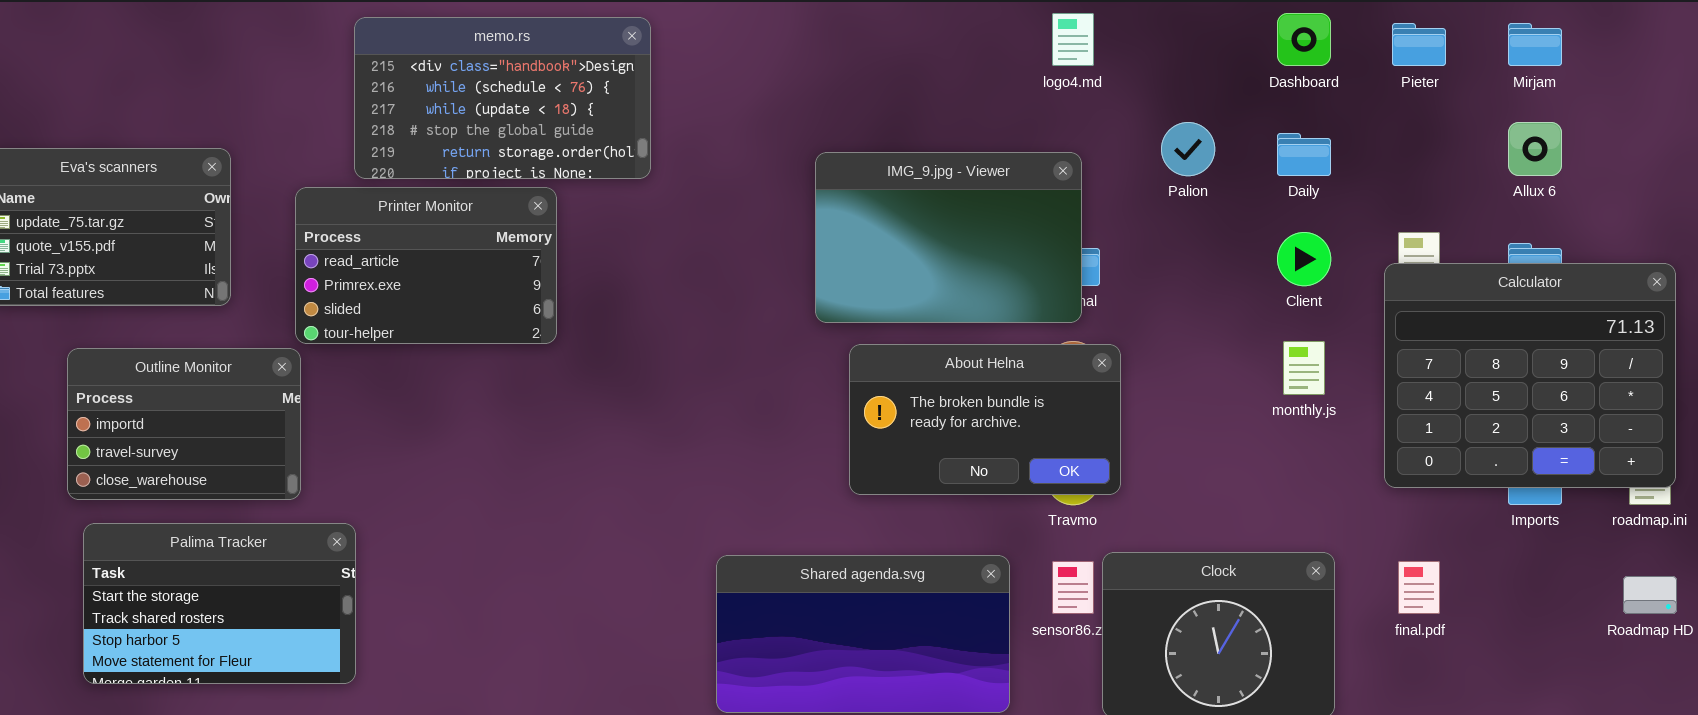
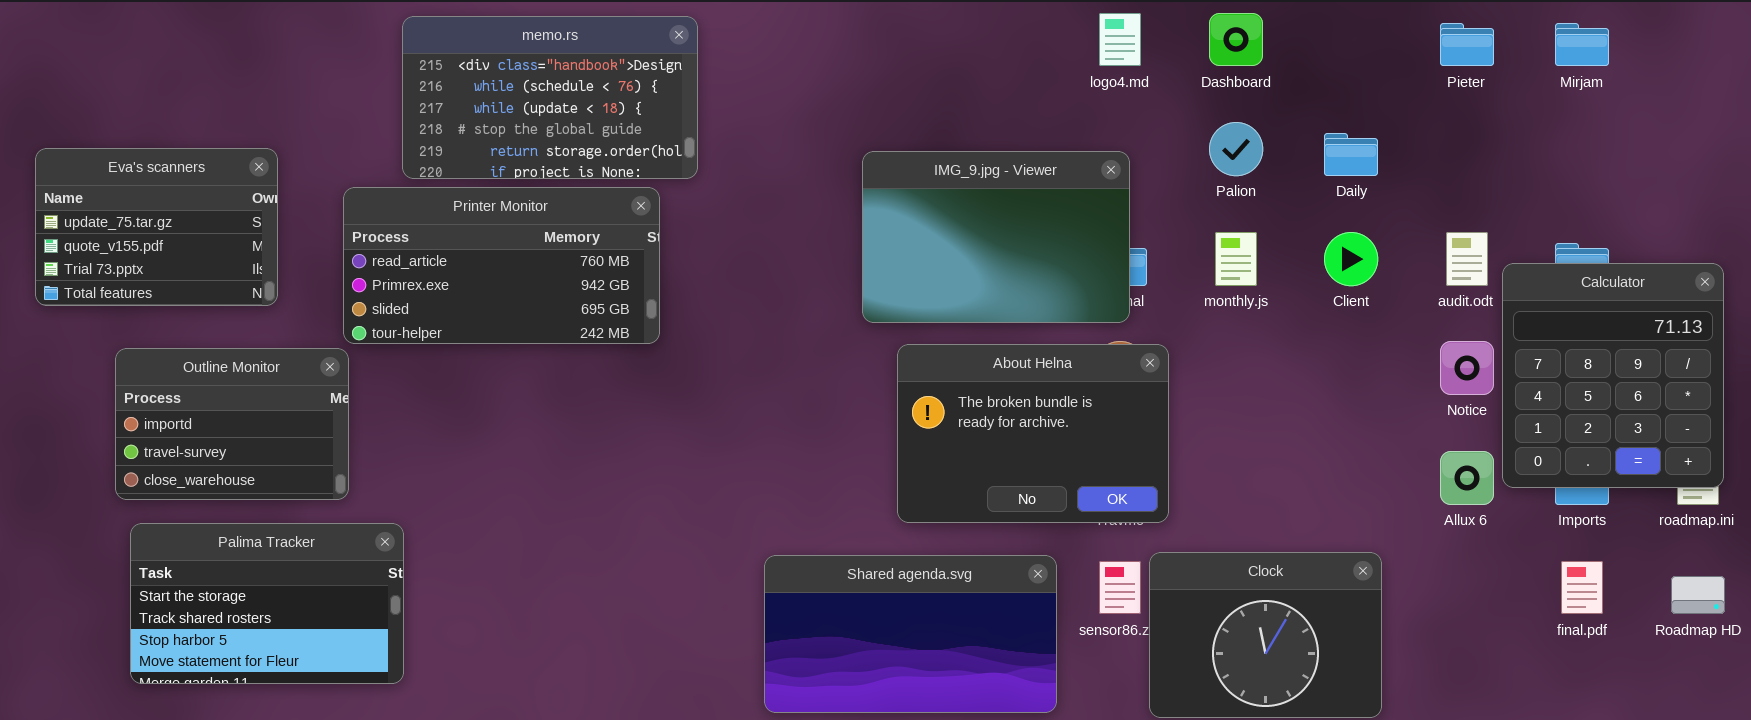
Dashboard: [1277,13,1331,66] -> [1209,13,1263,66], moved
Allux 6: [1508,122,1562,176] -> [1440,451,1494,505], moved
Printer Monitor: [295,187,557,344] -> [343,187,660,344], resized
Calculator: [1384,263,1676,488] -> [1502,263,1724,488], resized
monthly.js: [1283,341,1325,395] -> [1215,232,1257,286], moved
About Helna: [849,344,1121,495] -> [897,344,1169,523], resized
final.pdf: [1398,561,1440,614] -> [1561,561,1603,614], moved

